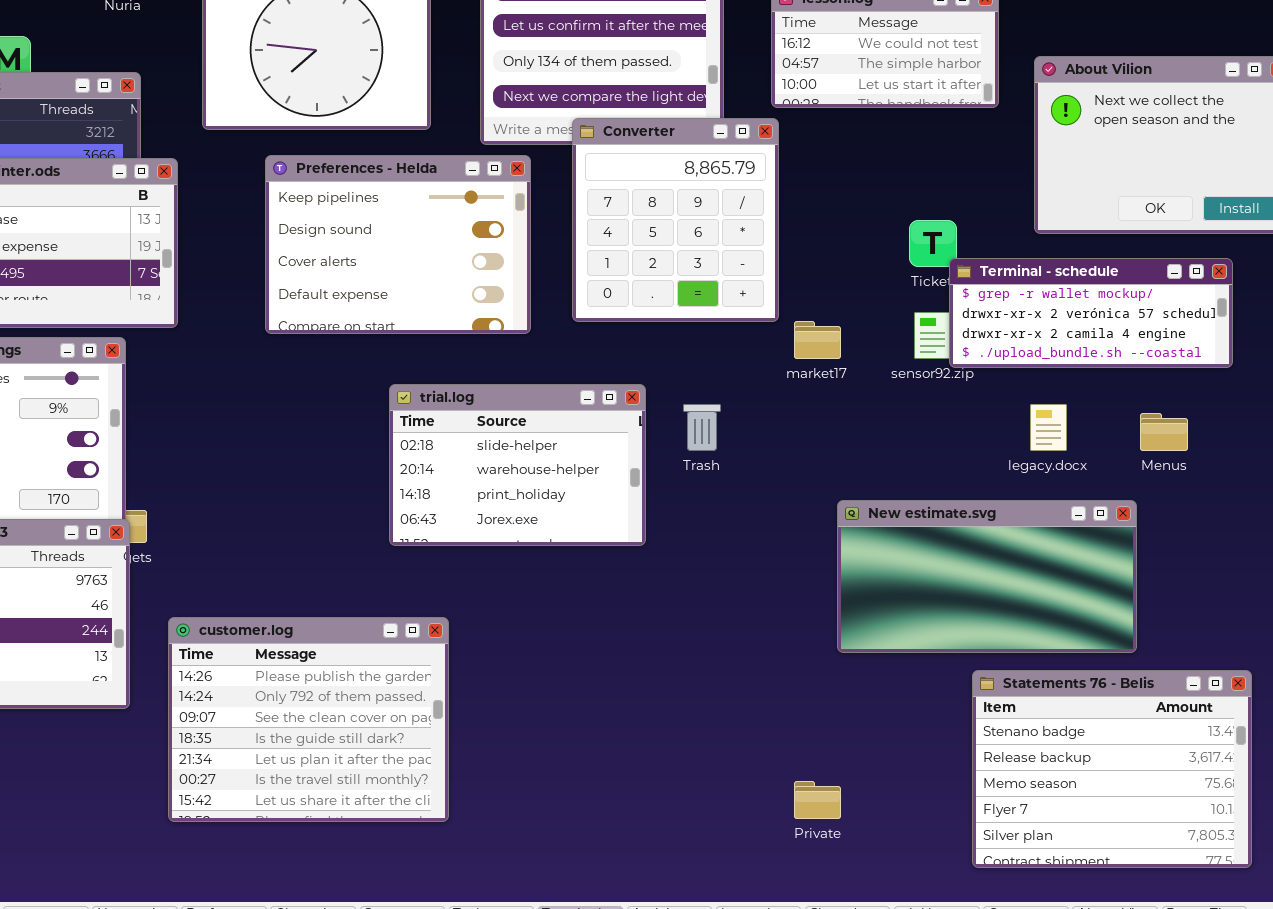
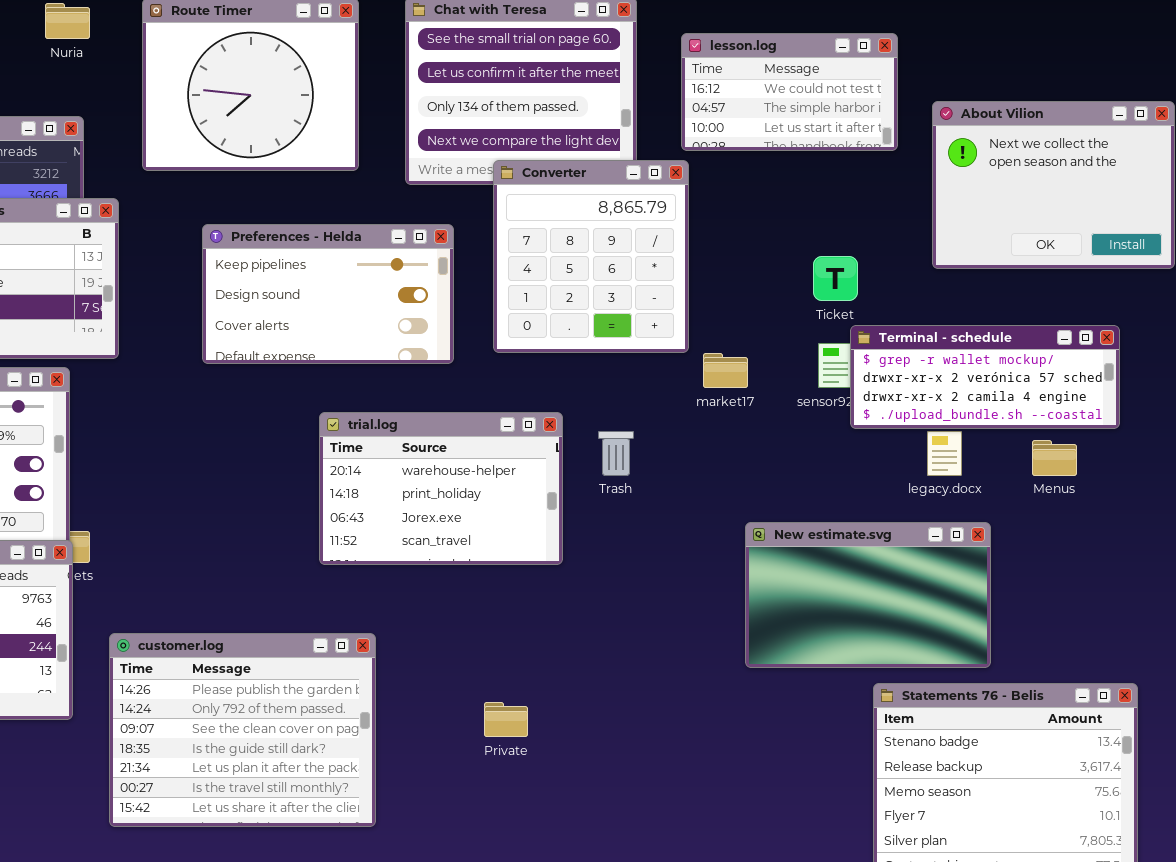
Preferences - Helda: [265,155,531,334] -> [202,224,454,364], resized
Terminal - schedule: [949,258,1233,368] -> [850,325,1120,429], moved
trial.log: [389,384,646,546] -> [319,412,563,565], scrolled down 1 row
New estimate.svg: [837,500,1137,653] -> [745,522,991,668], resized
Private: [794,781,841,819] -> [484,702,528,737], moved

